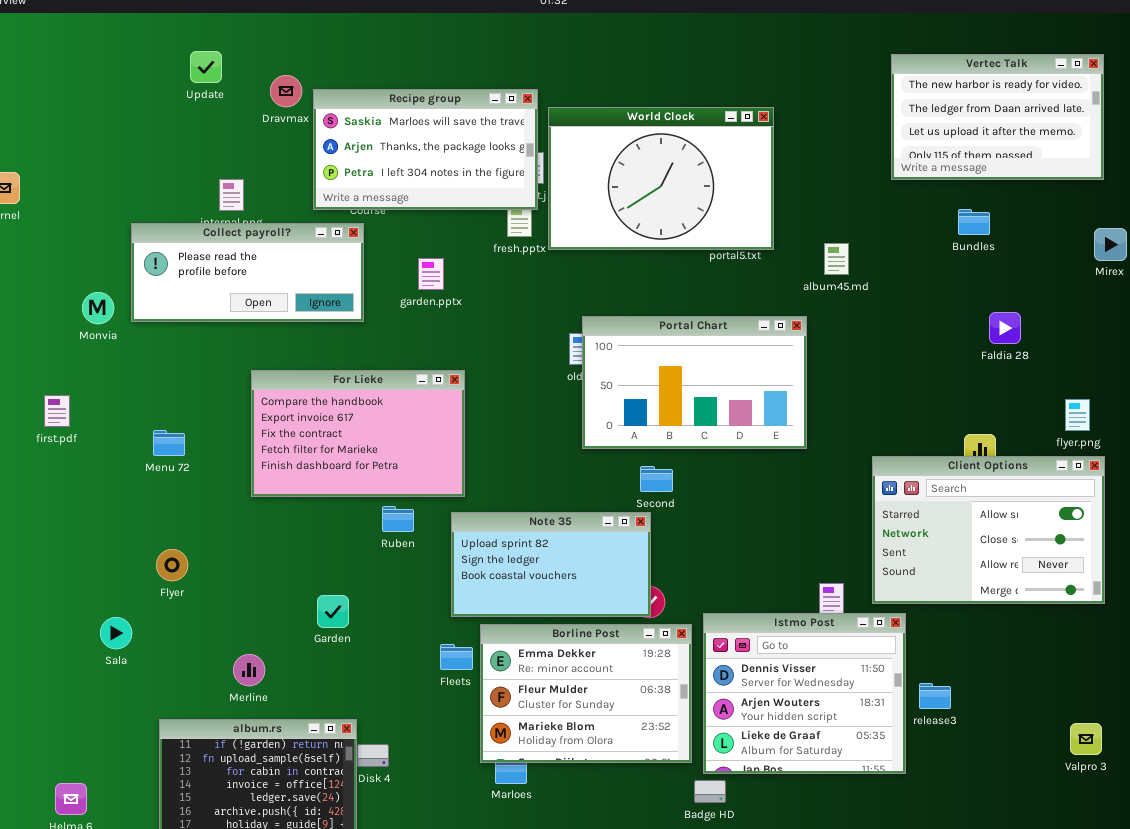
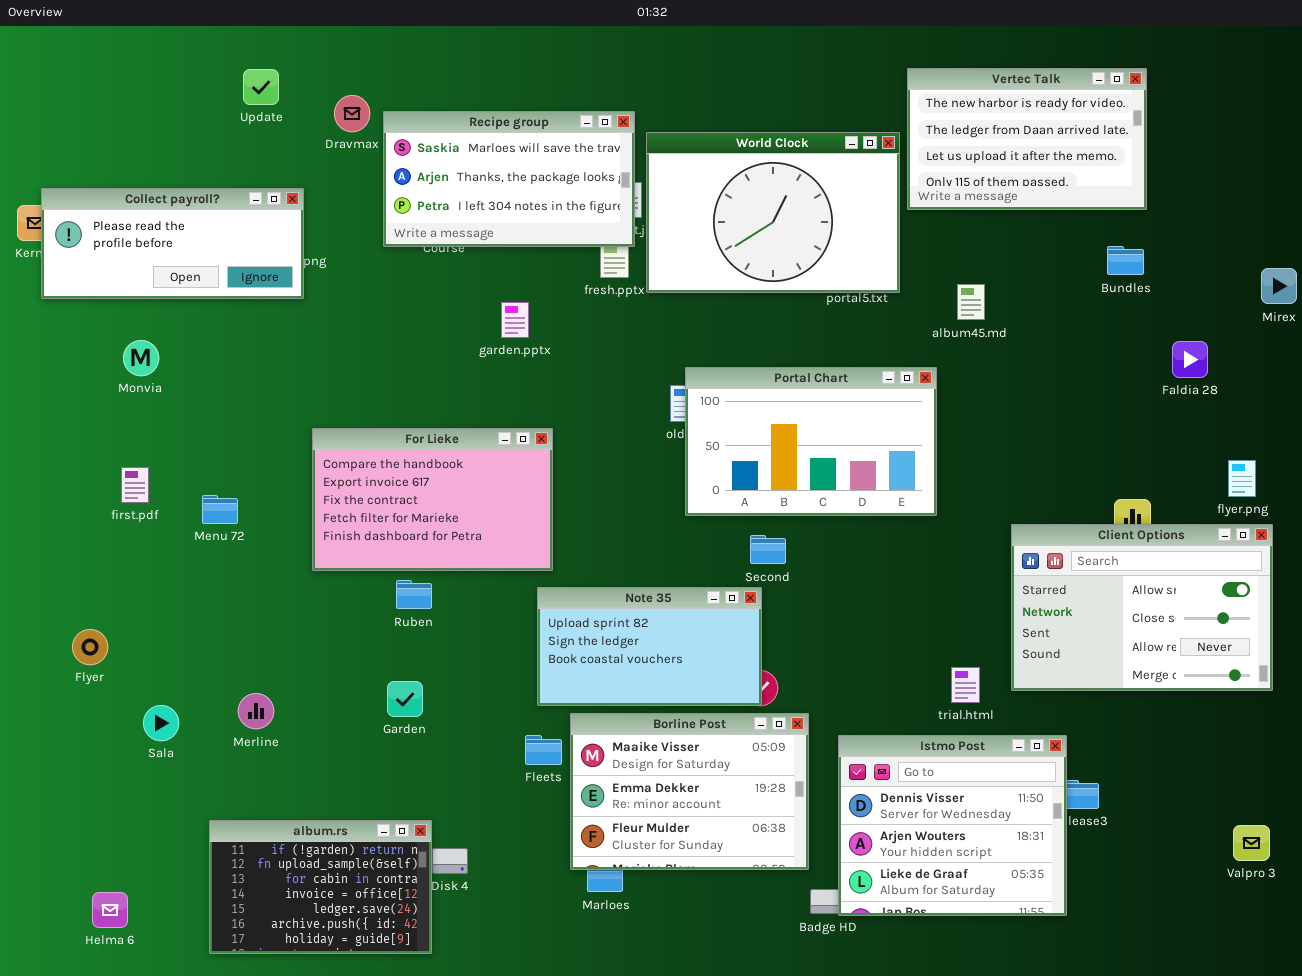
Vertec Talk: [891,54,1104,180] -> [907,68,1147,210], moved
Collect payroll?: [131,223,364,322] -> [41,188,304,299], moved
Faldia 28: [989,312,1021,344] -> [1172,341,1208,378], moved
first.pdf: [44,395,70,427] -> [121,467,149,503], moved
Ruben: [382,506,414,532] -> [396,580,432,609], moved
Flyer: [156,549,188,581] -> [72,629,108,665], moved
Istmo Post: [703,613,906,774] -> [838,735,1067,916], moved
Borline Post: [480,624,692,763] -> [570,713,809,870], scrolled up 1 row
Merline: [233,654,265,686] -> [238,693,274,729], moved

